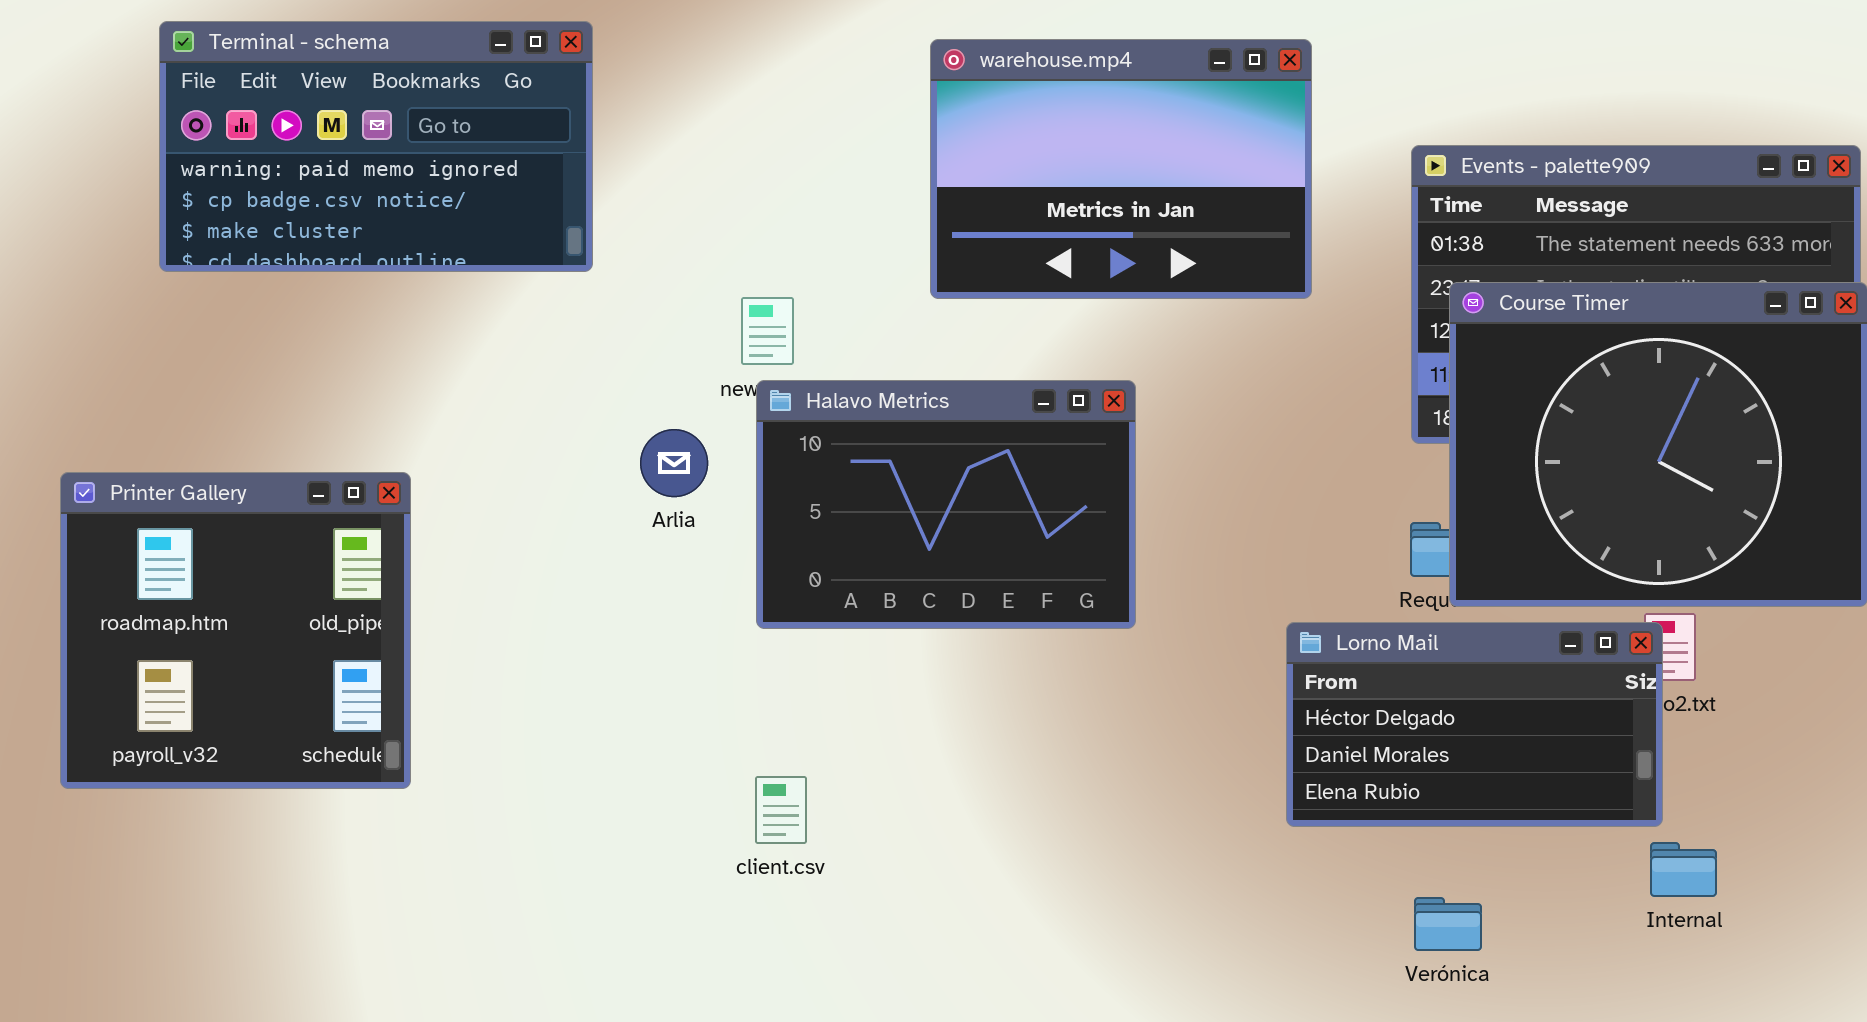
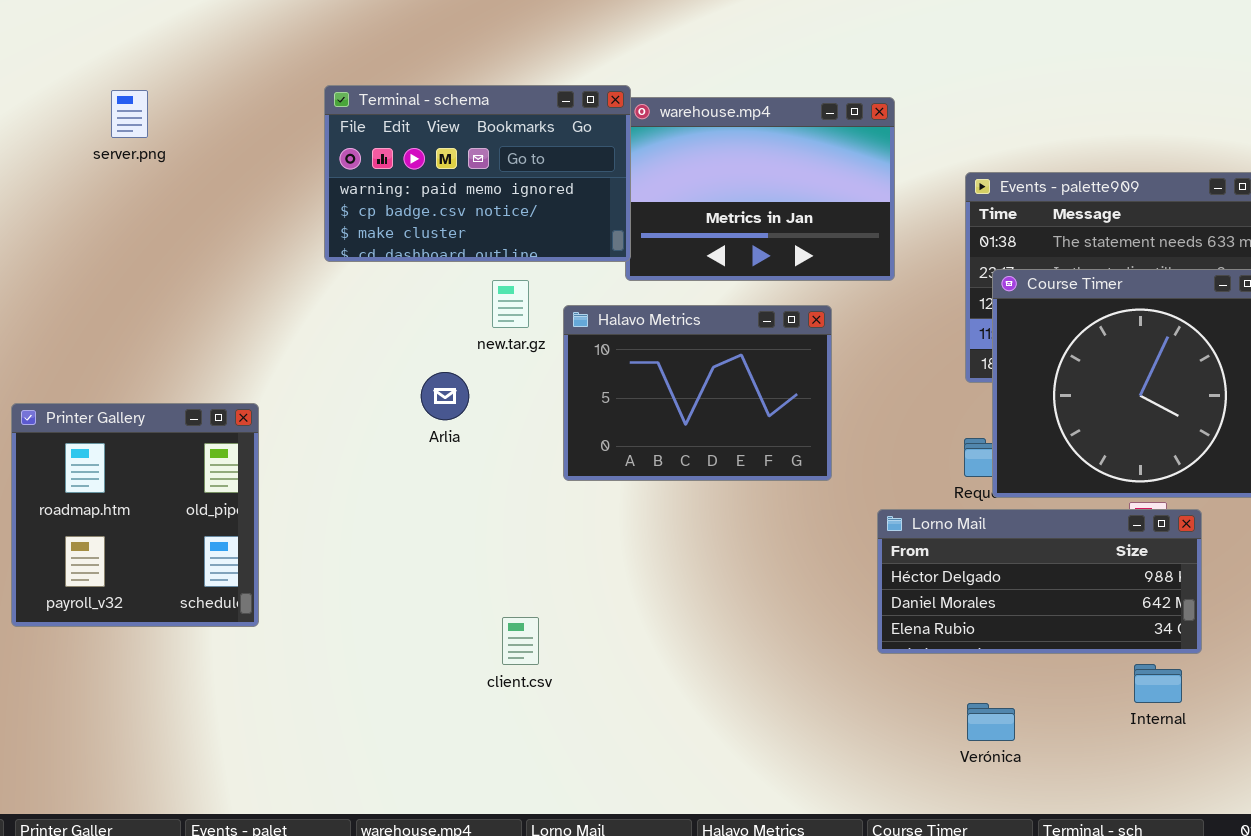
Terminal - schema: [159,21,593,272] -> [324,85,631,262], moved
Halavo Metrics: [756,380,1136,629] -> [563,305,832,481], moved
Lorno Mail: [1286,622,1663,827] -> [877,509,1202,654], resized

